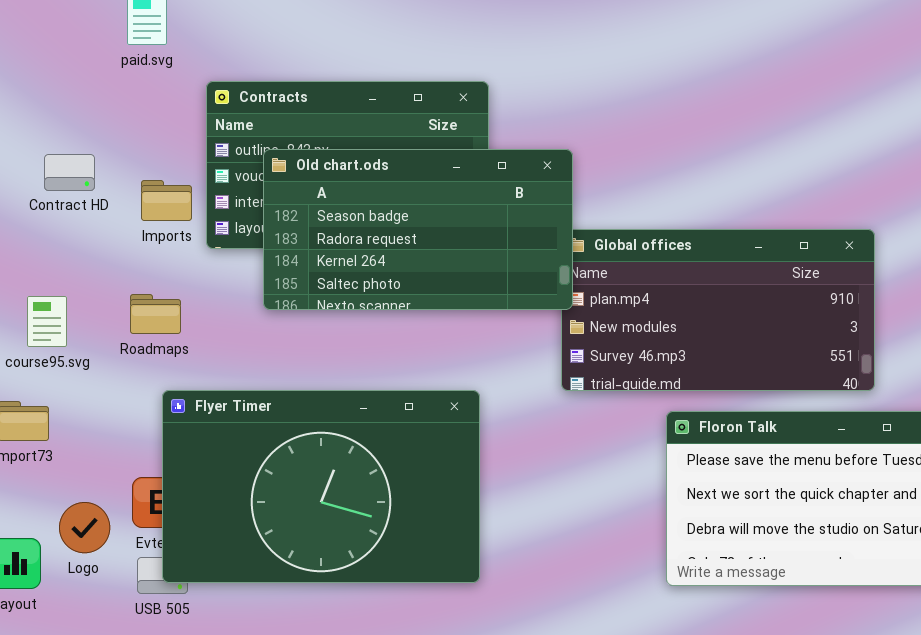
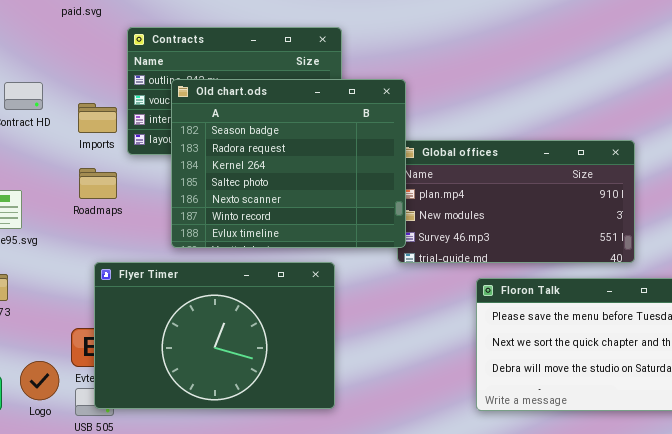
Old chart.ods: [263,149,573,310] -> [171,79,406,248], resized
Roadmaps: [130,294,181,334] -> [79,168,117,199], moved
Logo: [59,502,110,553] -> [20,361,59,400], moved

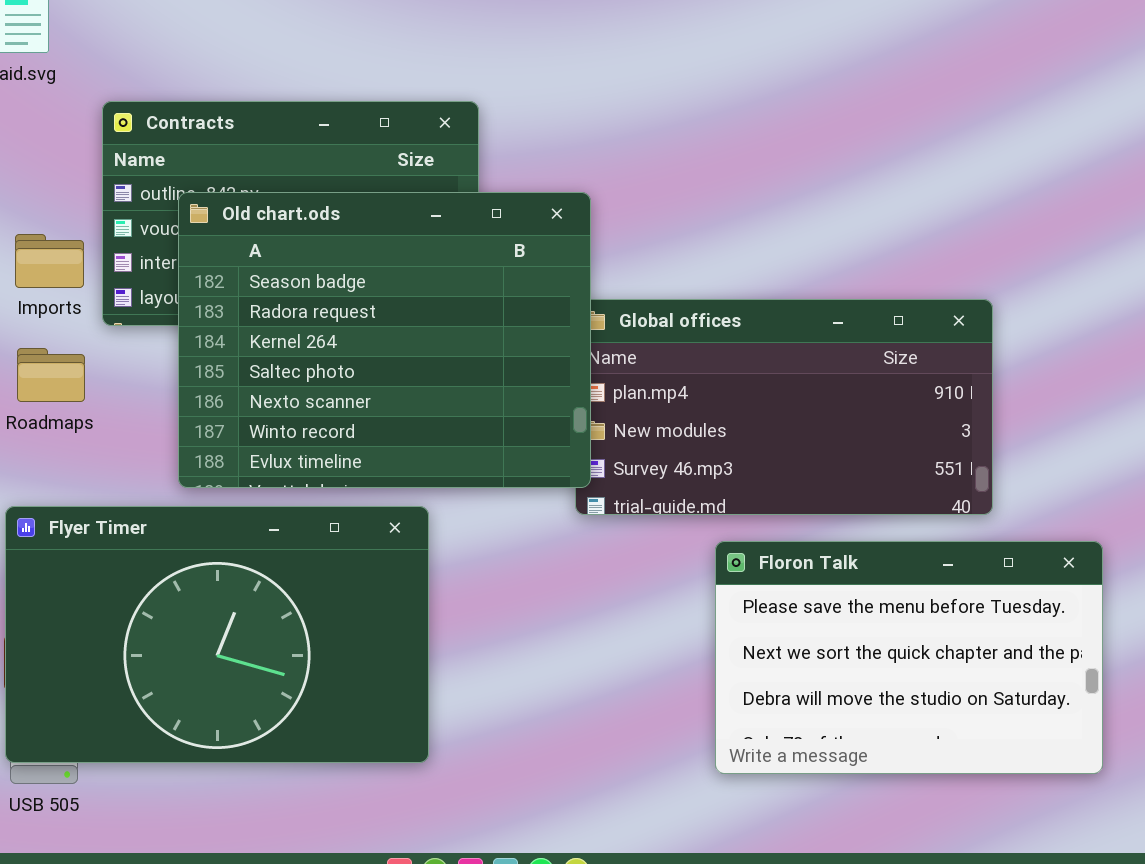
Flyer Timer: [94,262,335,409] -> [5,506,429,763], moved

